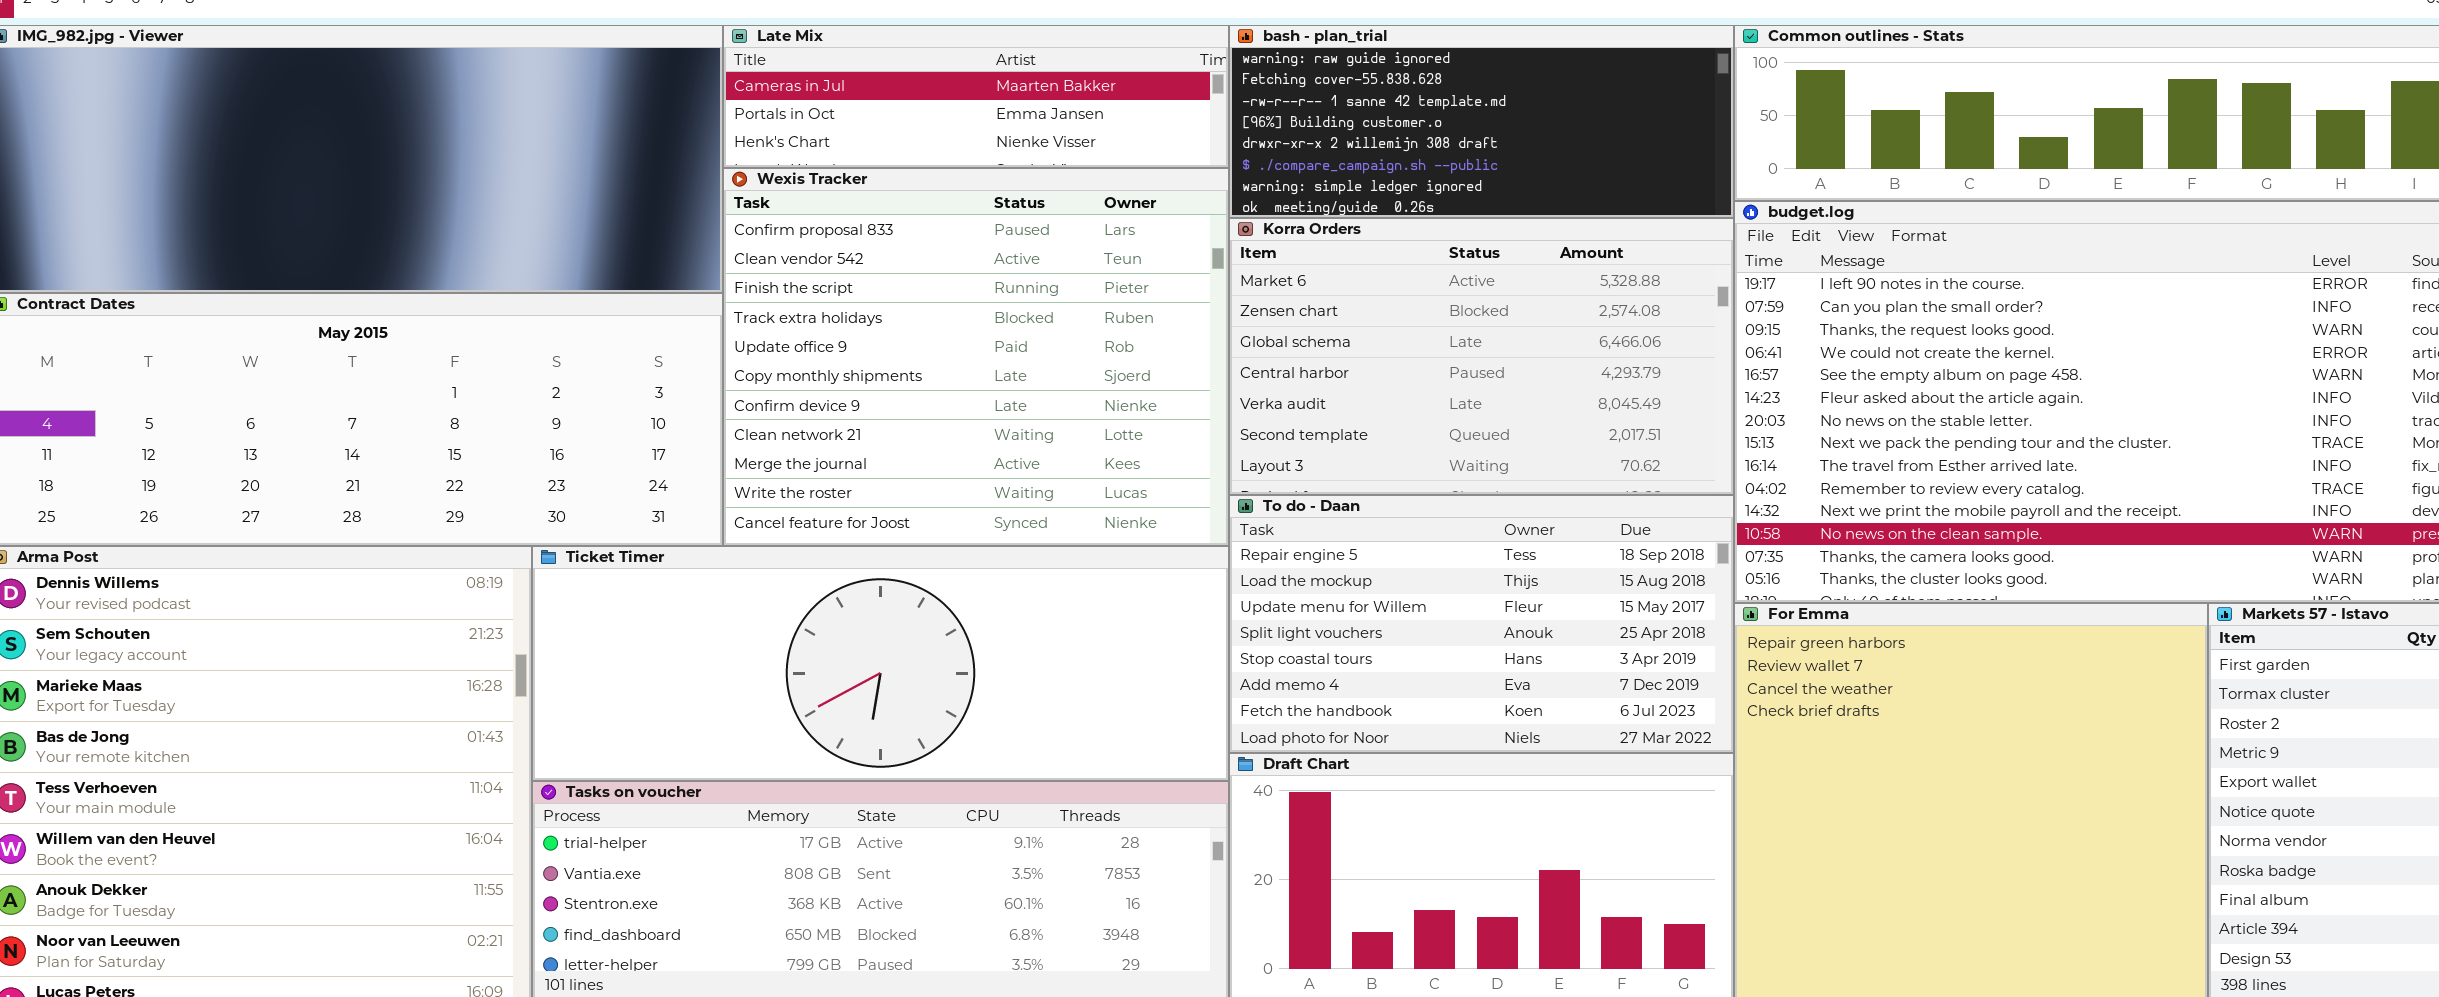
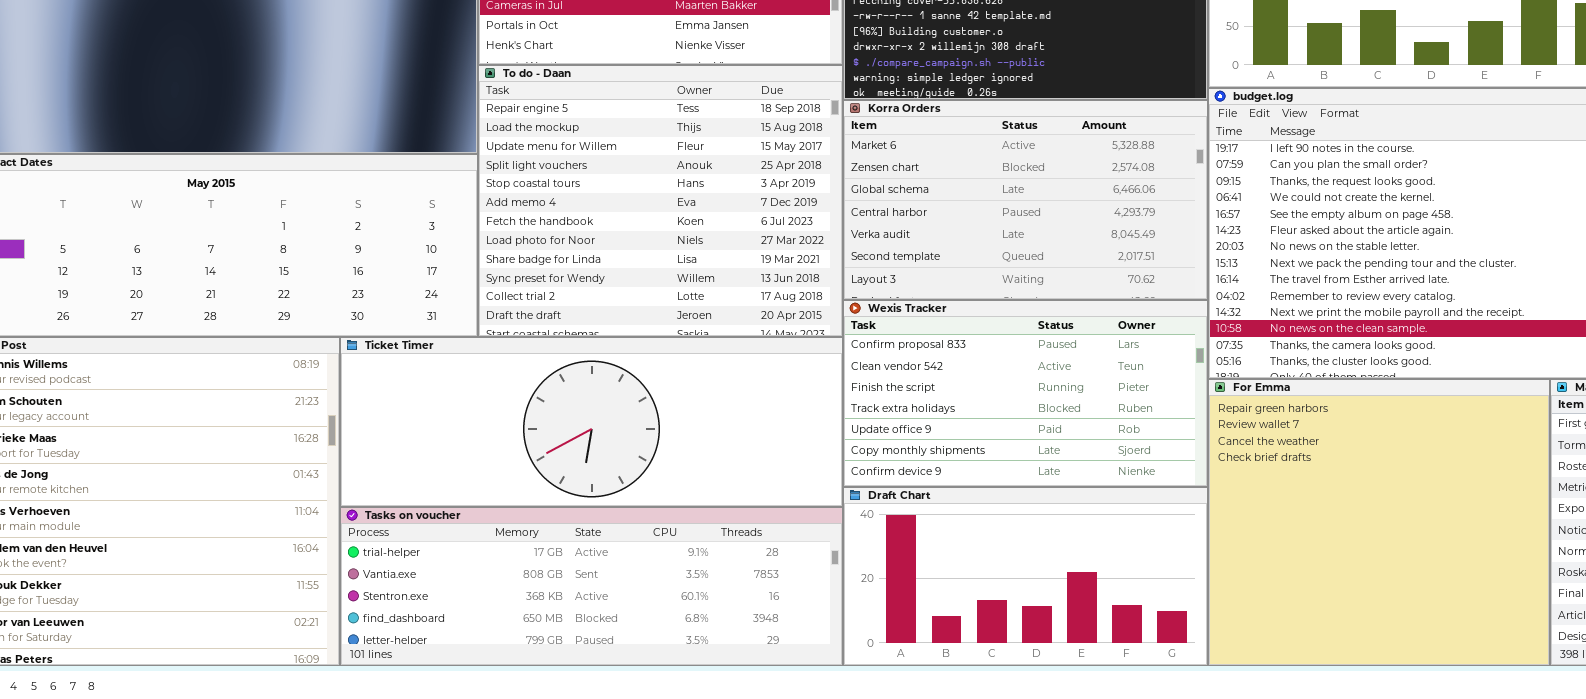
Wexis Tracker: [723,168,1229,546] -> [843,300,1208,487], moved, resized
To do - Daan: [1229,495,1734,753] -> [478,65,843,337], moved, resized

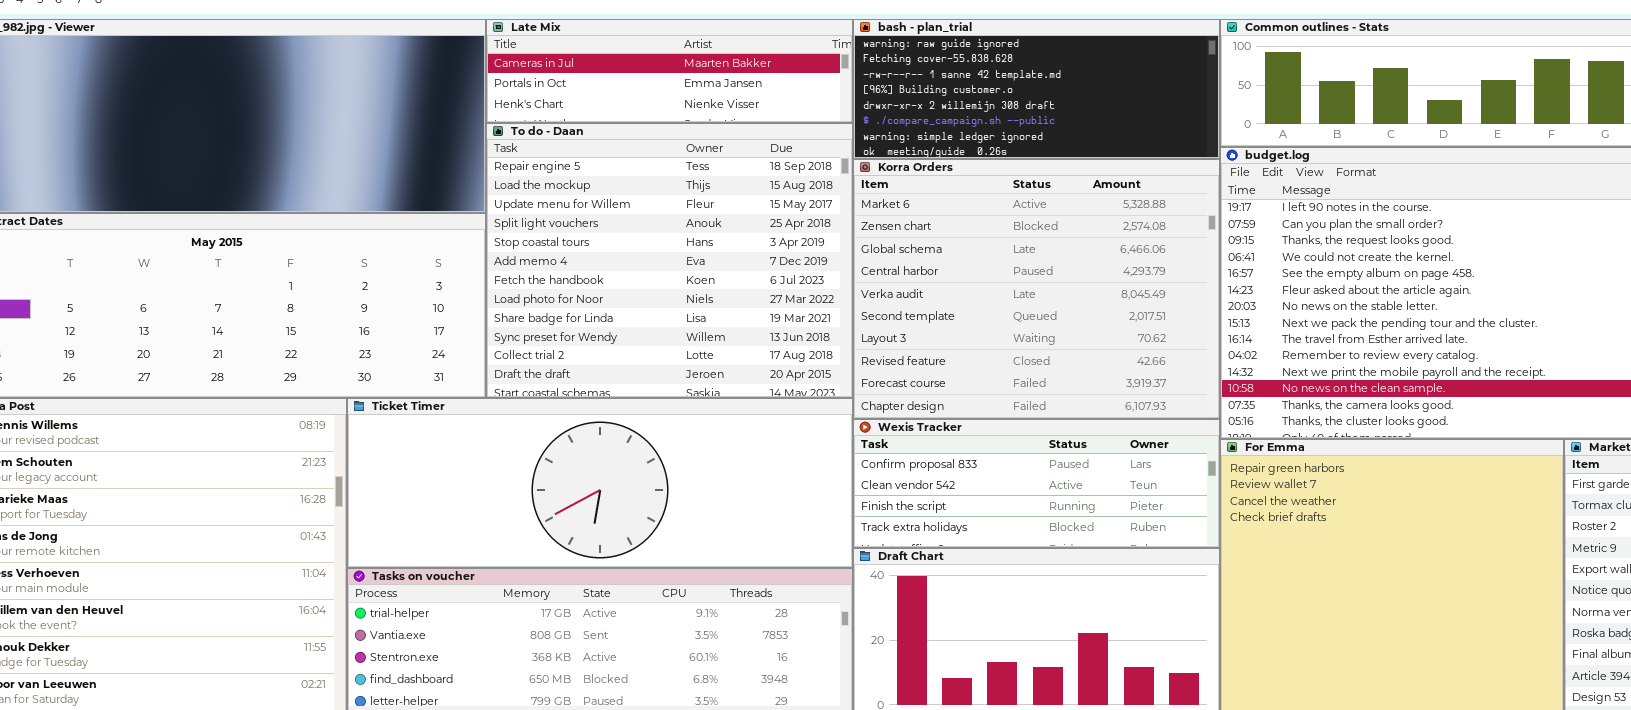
Korra Orders: [843,100,1208,300] -> [853,159,1220,419], resized
Wexis Tracker: [843,300,1208,487] -> [853,419,1220,548], resized

